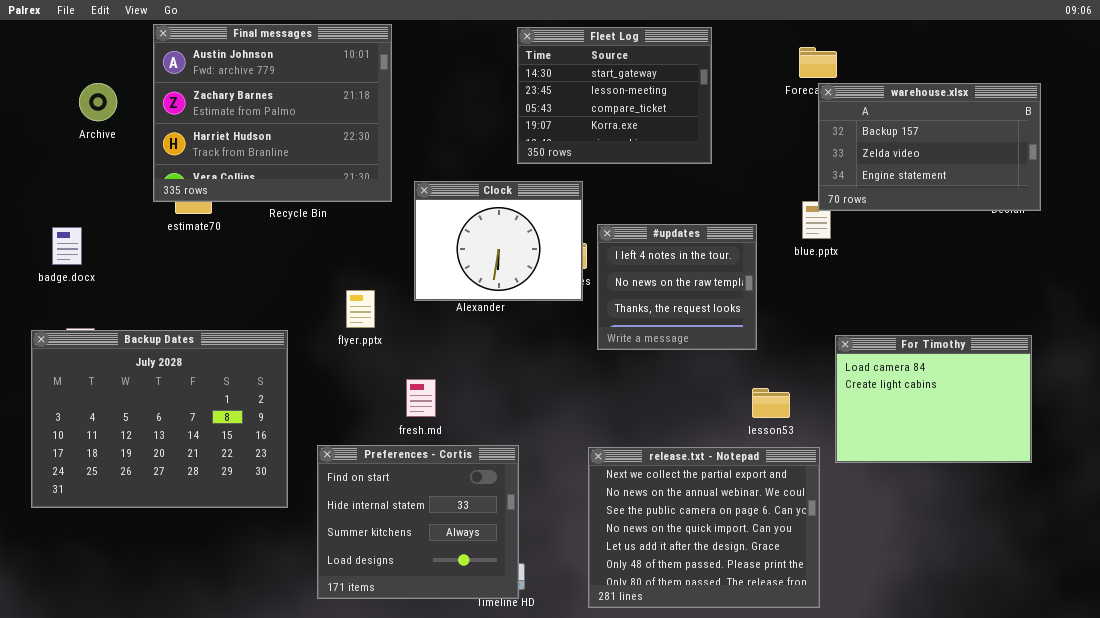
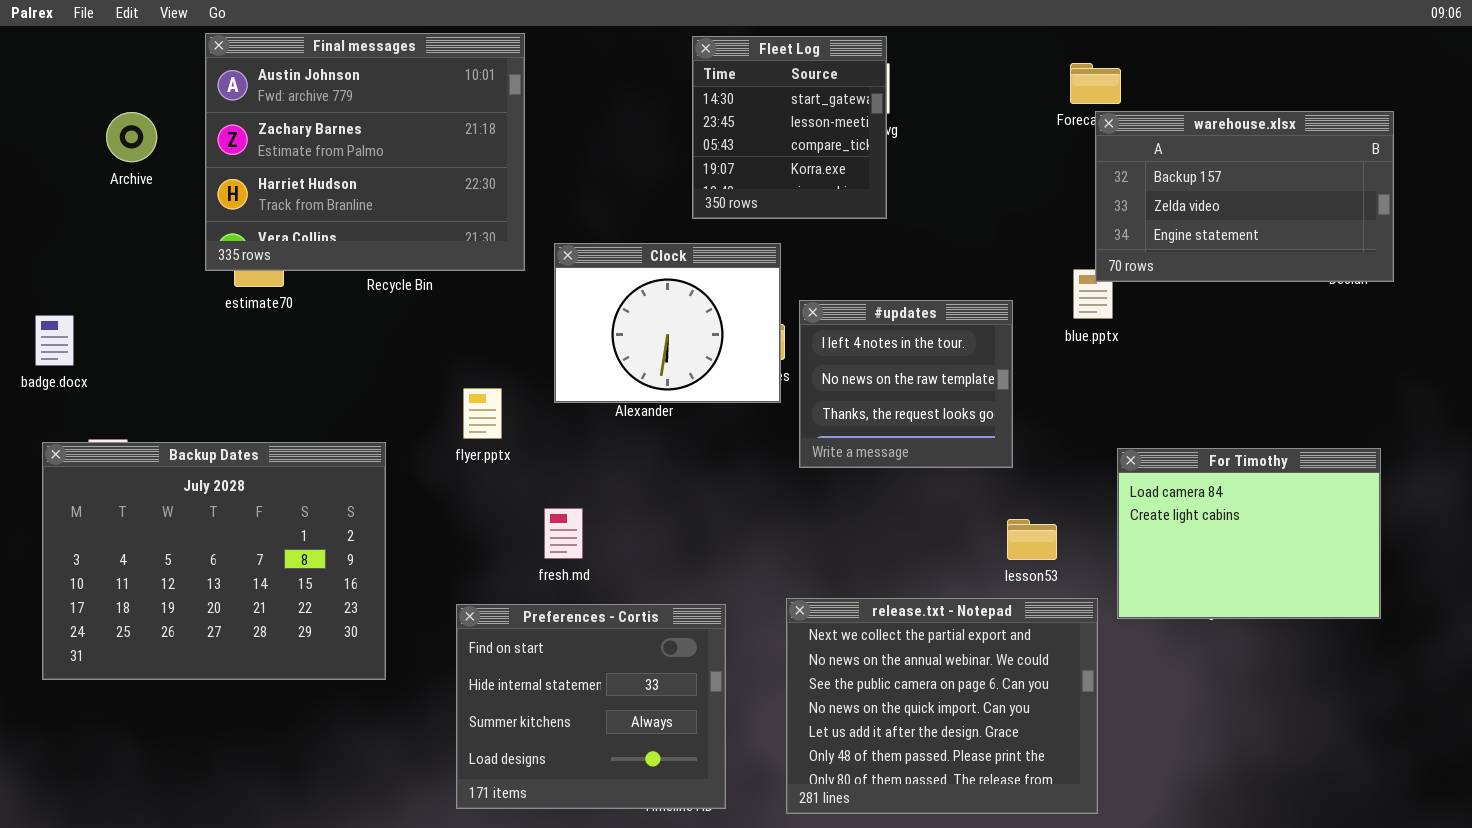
Fleet Log: [517,27,712,164] -> [692,36,887,219], resized
badge.docx: [52,227,82,265] -> [35,315,74,366], moved
Preferences - Cortis: [317,445,519,599] -> [456,604,726,809], moved

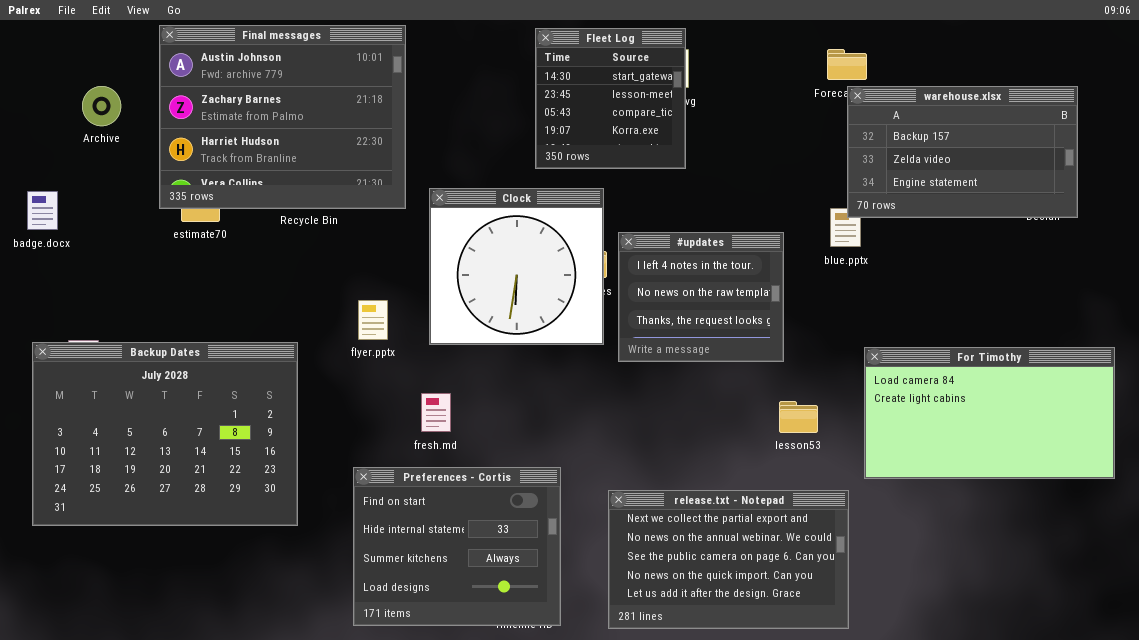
Clock: [554,243,781,403] -> [429,188,604,345], resized
badge.docx: [35,315,74,366] -> [27,191,58,230], moved
For Timothy: [1117,448,1381,619] -> [864,347,1115,479], resized
release.txt - Notepad: [786,598,1098,814] -> [608,490,849,629], resized

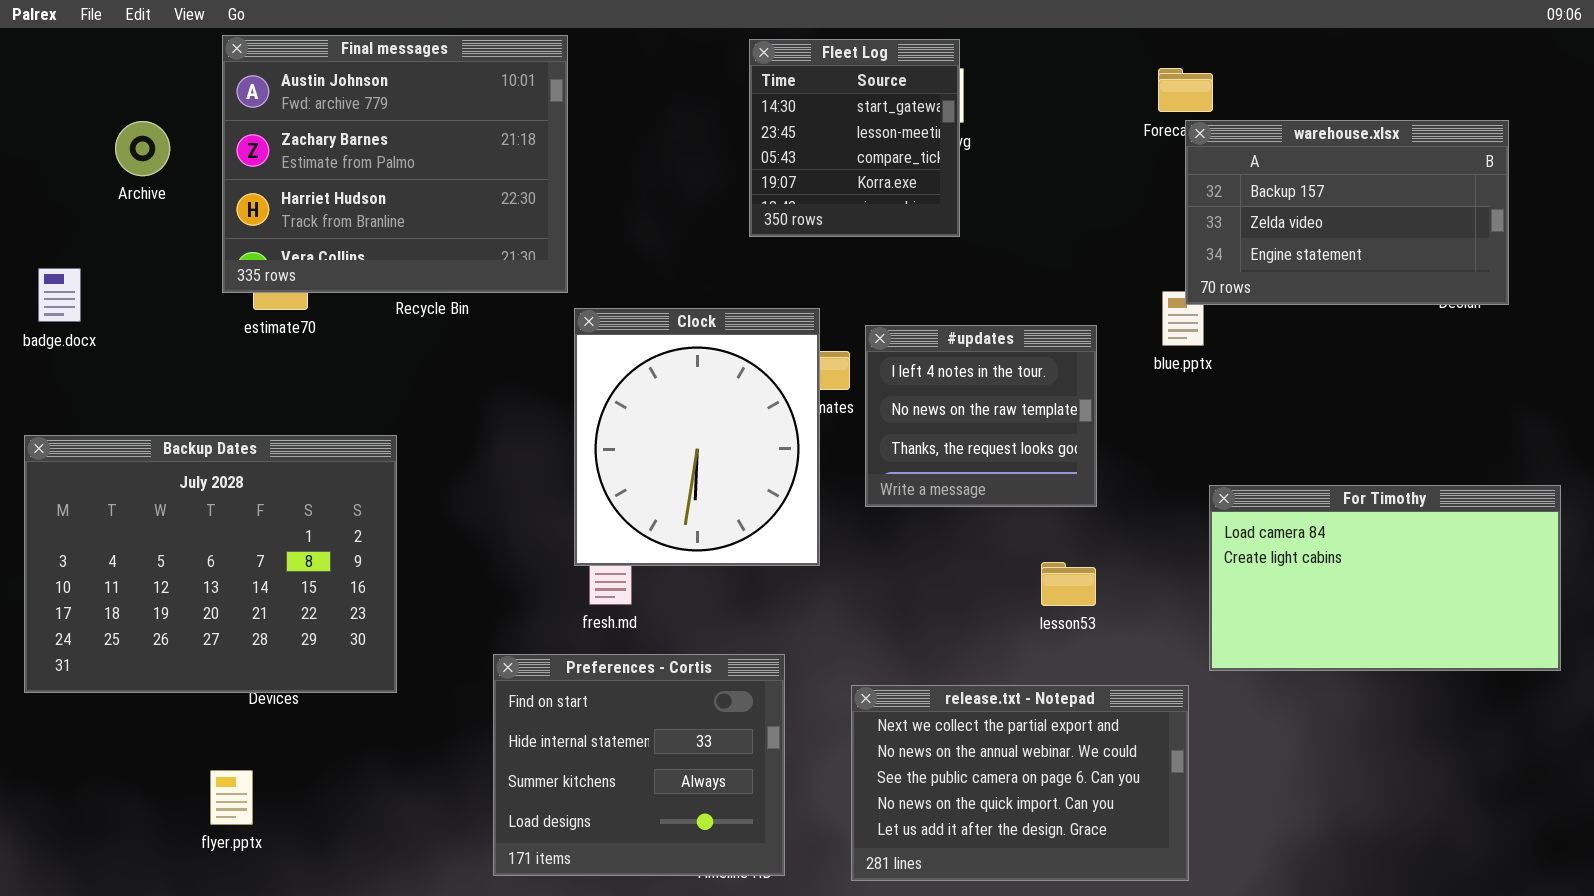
Clock: [429,188,604,345] -> [574,308,820,566], moved, resized
flyer.pptx: [358,300,388,340] -> [210,770,253,825], moved
Backup Dates: [32,342,298,526] -> [24,435,397,693], moved
lesson53: [779,401,818,433] -> [1041,562,1096,606], moved

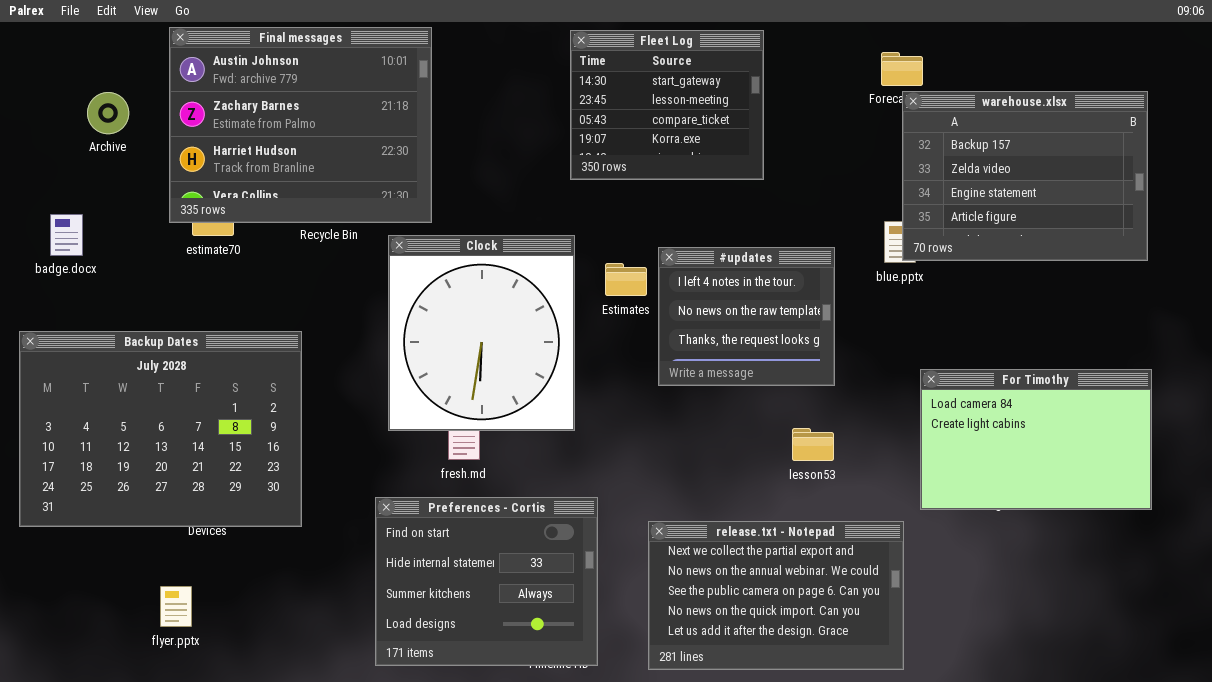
Fleet Log: [749,39,960,237] -> [570,30,764,180], resized
warehouse.xlsx: [1185,120,1509,305] -> [902,91,1148,261], resized
badge.docx: [38,268,81,322] -> [50,214,83,256], moved
Clock: [574,308,820,566] -> [388,235,575,431], moved
For Timothy: [1209,485,1561,671] -> [920,369,1152,510], resized

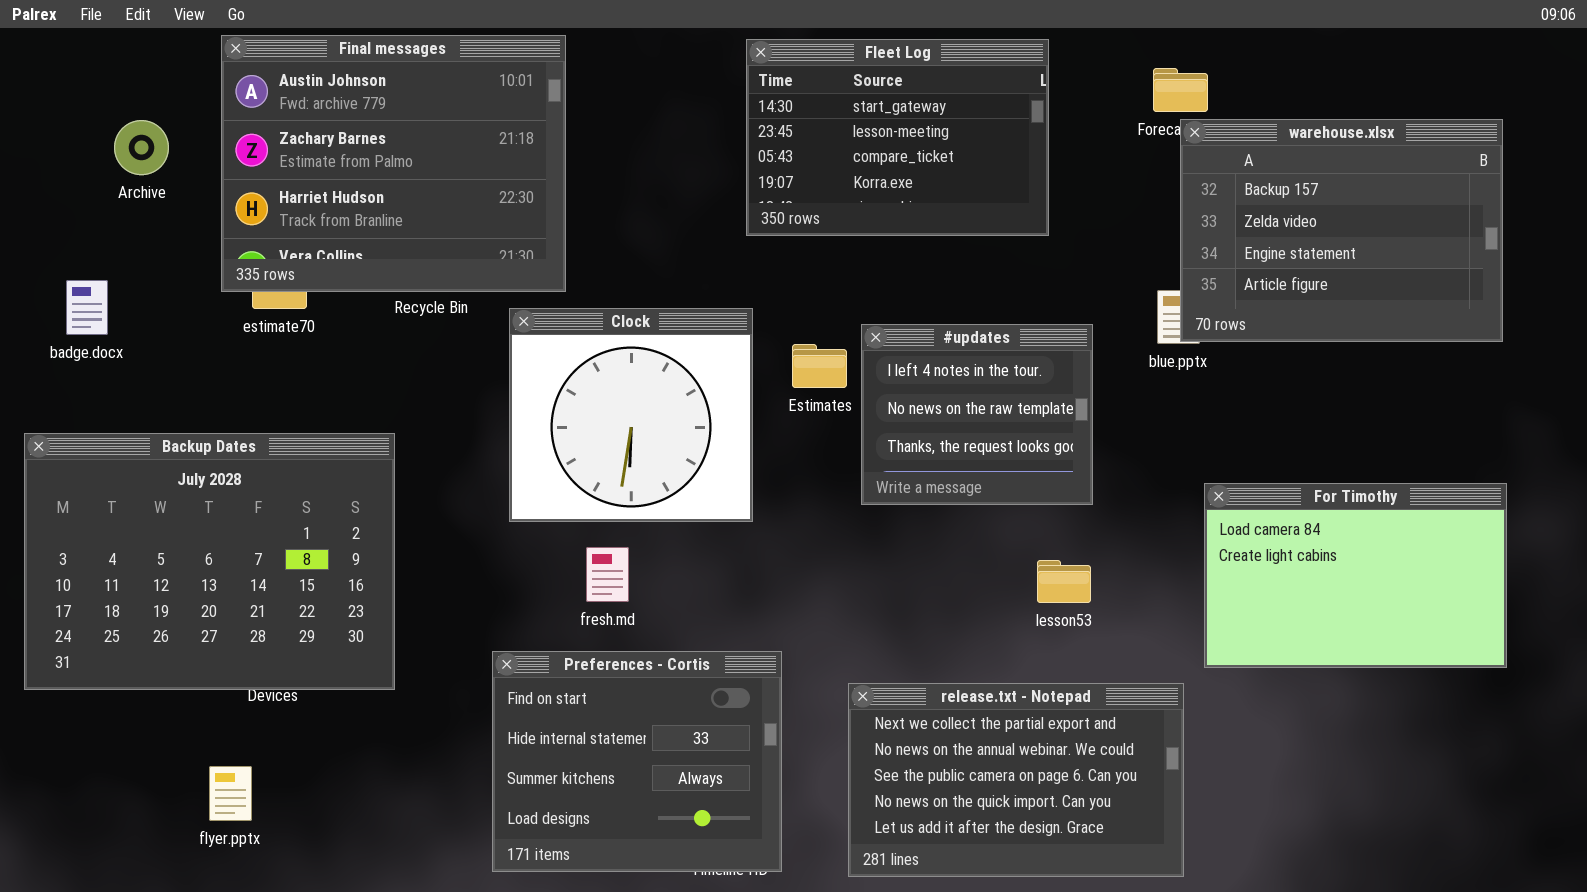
Fleet Log: [570,30,764,180] -> [746,39,1049,236], resized
Clock: [388,235,575,431] -> [509,308,753,522], resized

